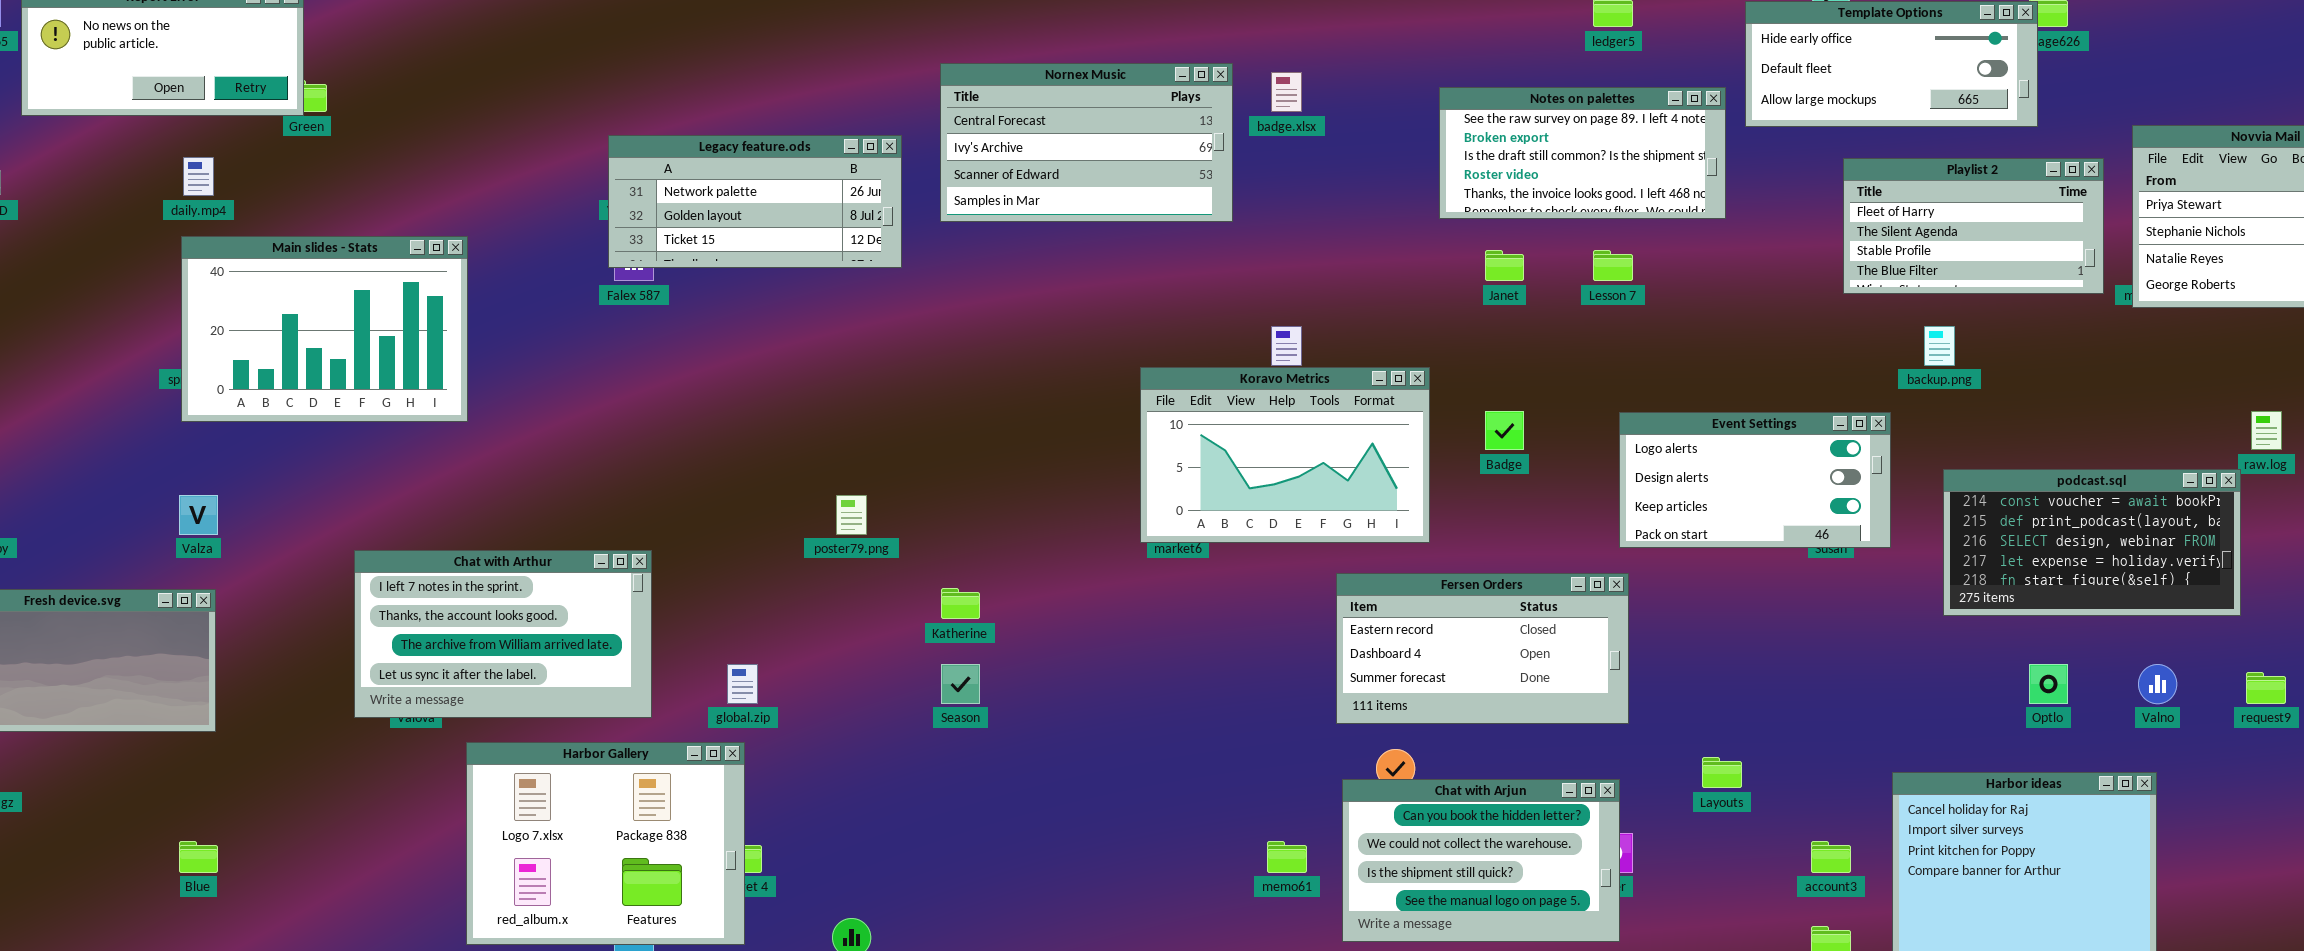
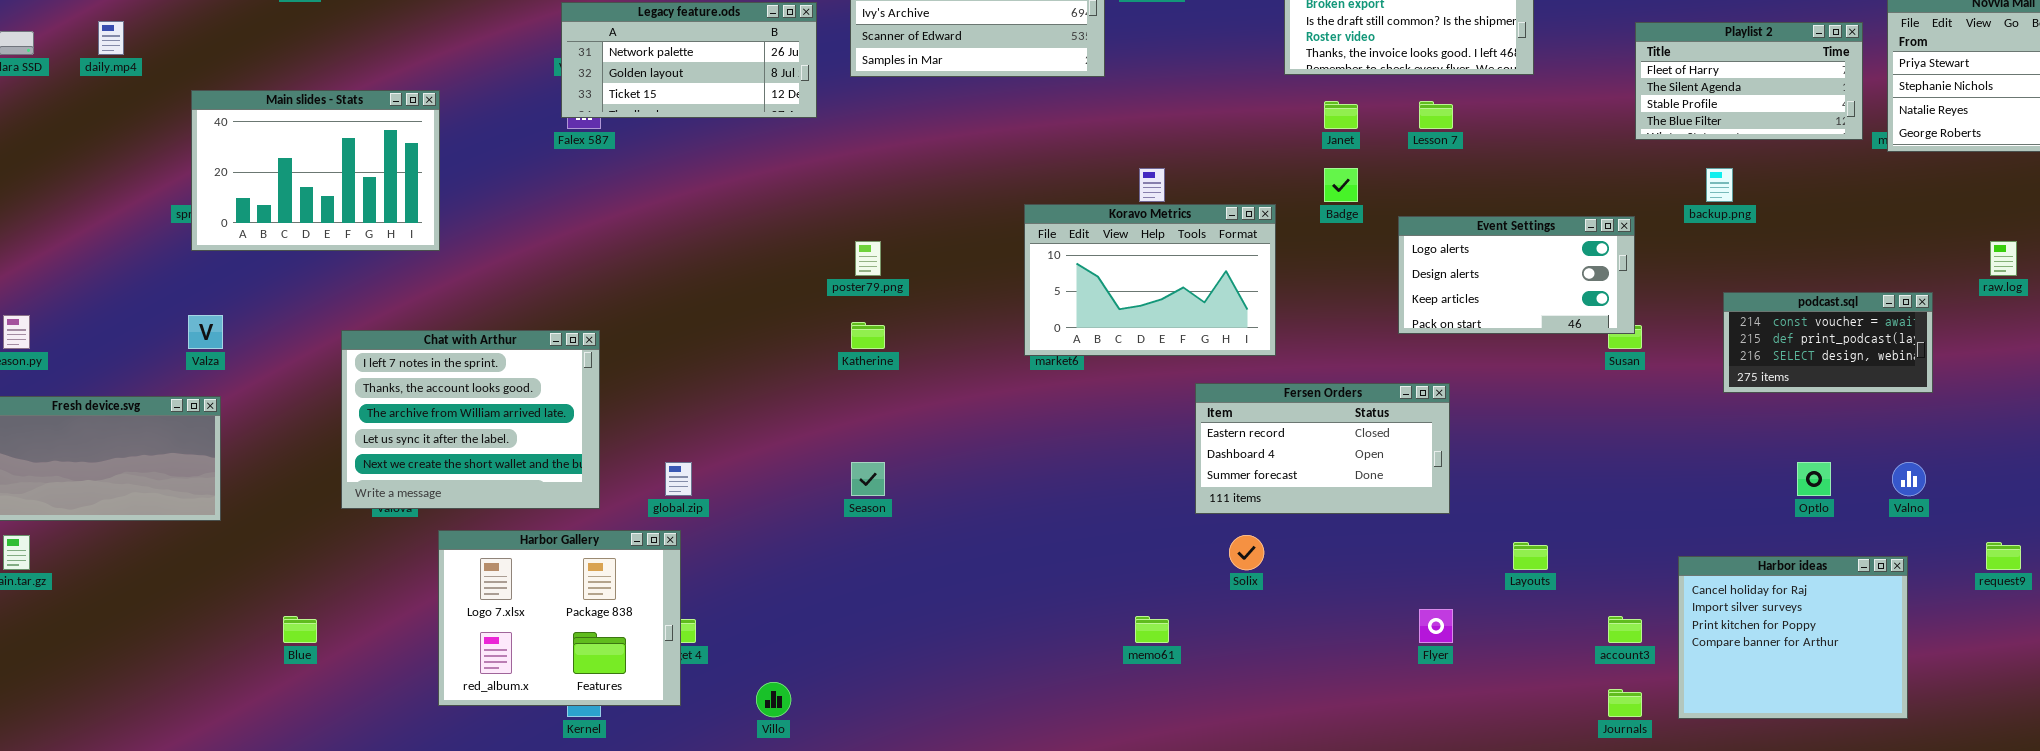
daily.mp4: [183,157,214,196] -> [98,21,124,55], moved
Badge: [1485,411,1524,450] -> [1324,168,1358,202], moved
Event Settings: [1619,412,1891,548] -> [1398,216,1635,334], moved
podcast.sql: [1943,469,2241,616] -> [1723,292,1933,393], resized
poster79.png: [836,495,867,535] -> [855,241,881,276], moved
Chat with Arthur: [354,550,652,718] -> [341,330,600,509], resized
Katherine: [941,588,980,619] -> [851,322,885,349], moved
request9: [2246,672,2286,704] -> [1986,542,2021,570], moved
Chat with Arjun: [1342,779,1620,942] -> none, closed
Blue: [179,841,218,873] -> [283,616,317,643], moved

